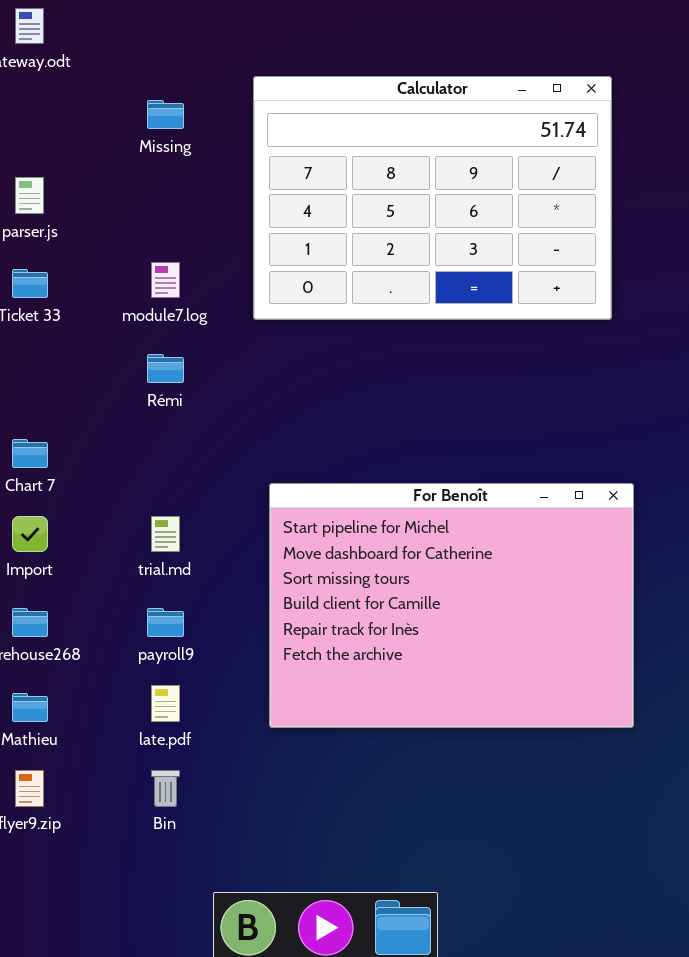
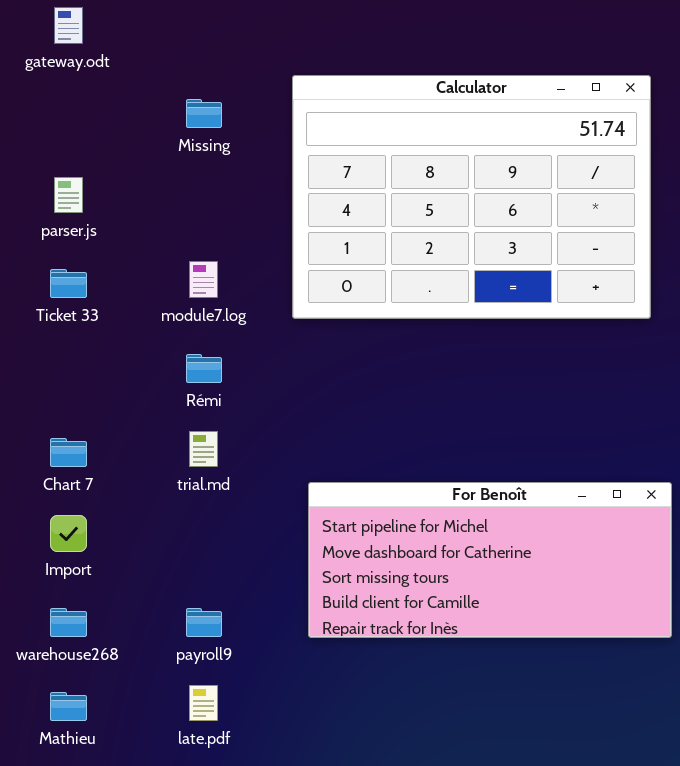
For Benoît: [269,483,634,728] -> [308,482,672,638], resized
trial.md: [151,516,180,552] -> [189,431,218,467], moved

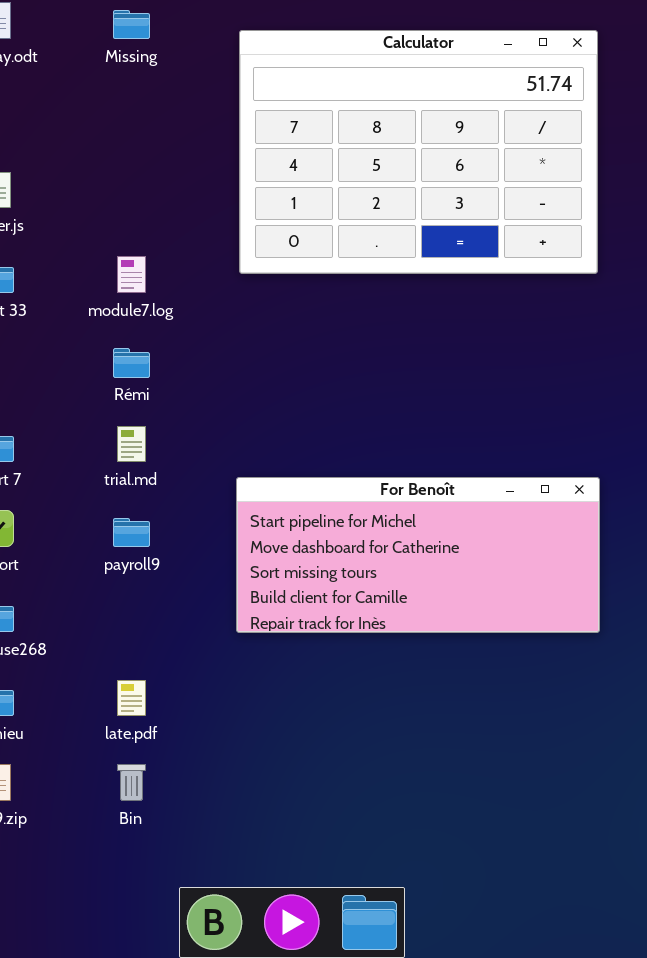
Calculator: [292,75,651,319] -> [239,30,598,274], moved
Missing: [186,99,222,128] -> [113,10,150,39], moved
payroll9: [186,608,222,637] -> [113,518,150,547], moved

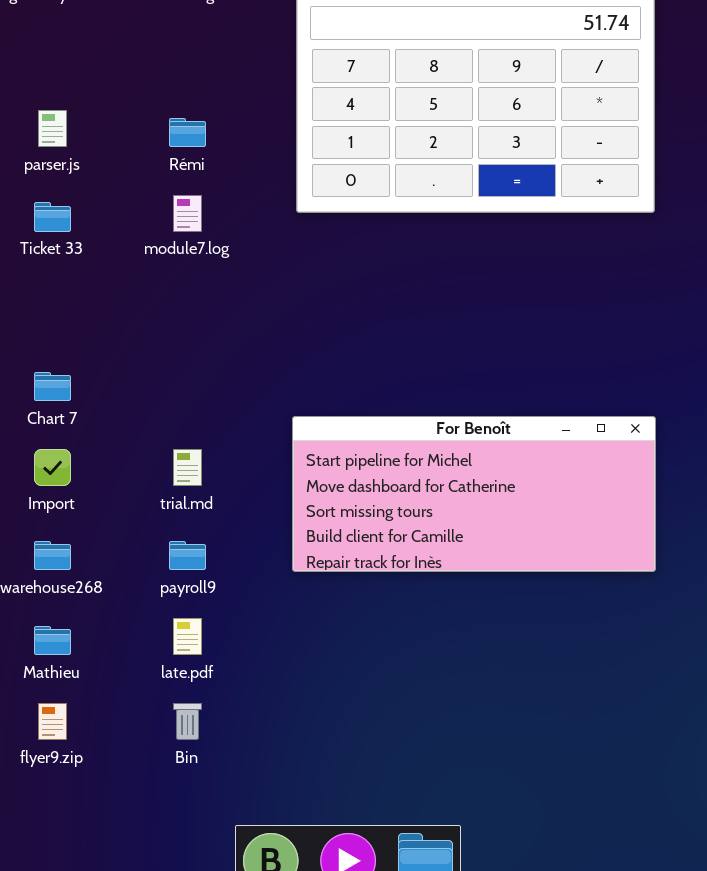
Rémi: [113,348,150,378] -> [169,118,206,147], moved
trial.md: [117,426,146,462] -> [173,449,202,486], moved
payroll9: [113,518,150,547] -> [169,541,206,570], moved

